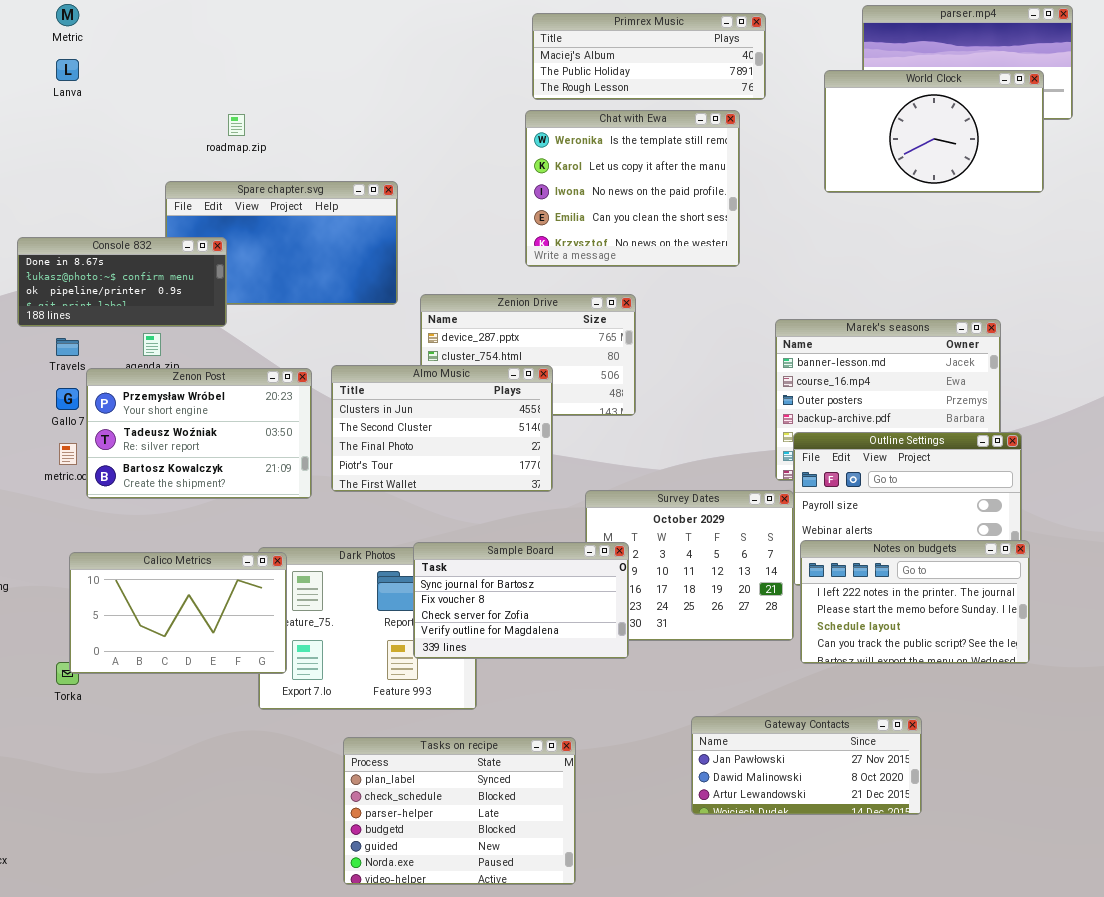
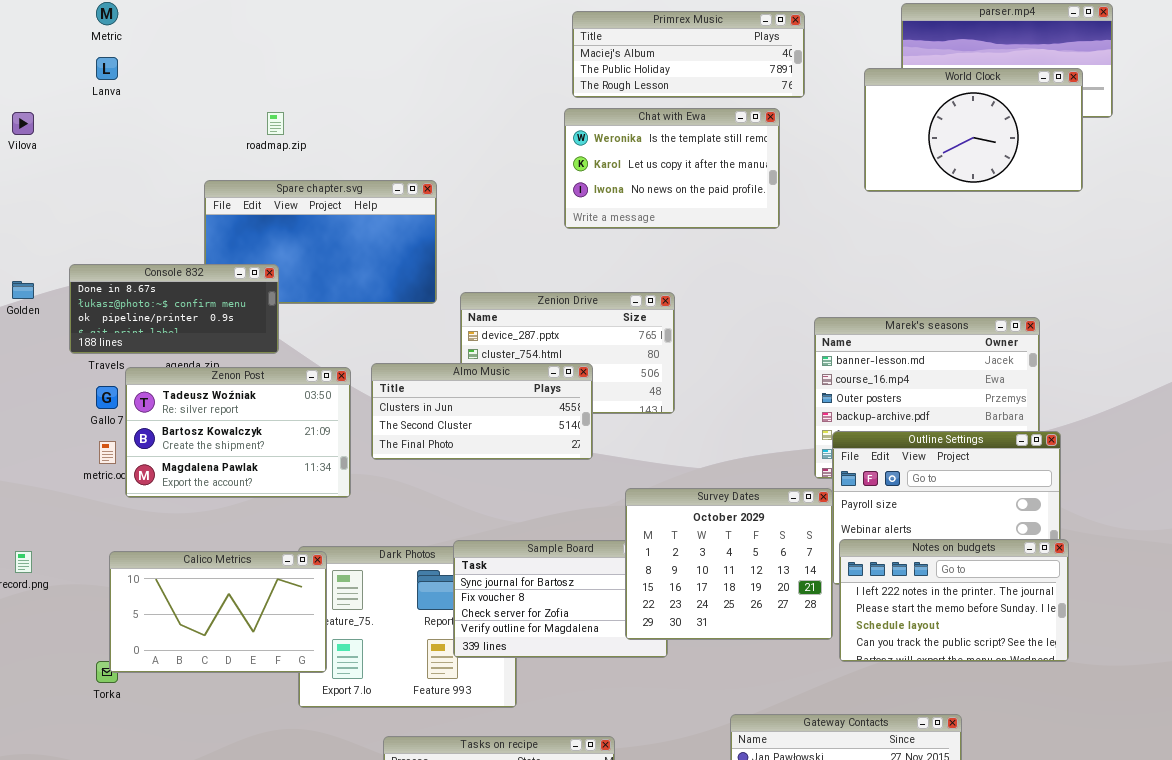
Chat with Ewa: [525,110,740,267] -> [564,108,780,229], resized
Console 832: [17,237,227,327] -> [69,264,279,354], moved
Almo Music: [331,365,553,492] -> [371,363,593,460], resized
Zenon Post: [86,368,312,499] -> [125,367,351,498], scrolled down 1 row
Survey Dates: [585,490,794,641] -> [625,488,833,640], raised

